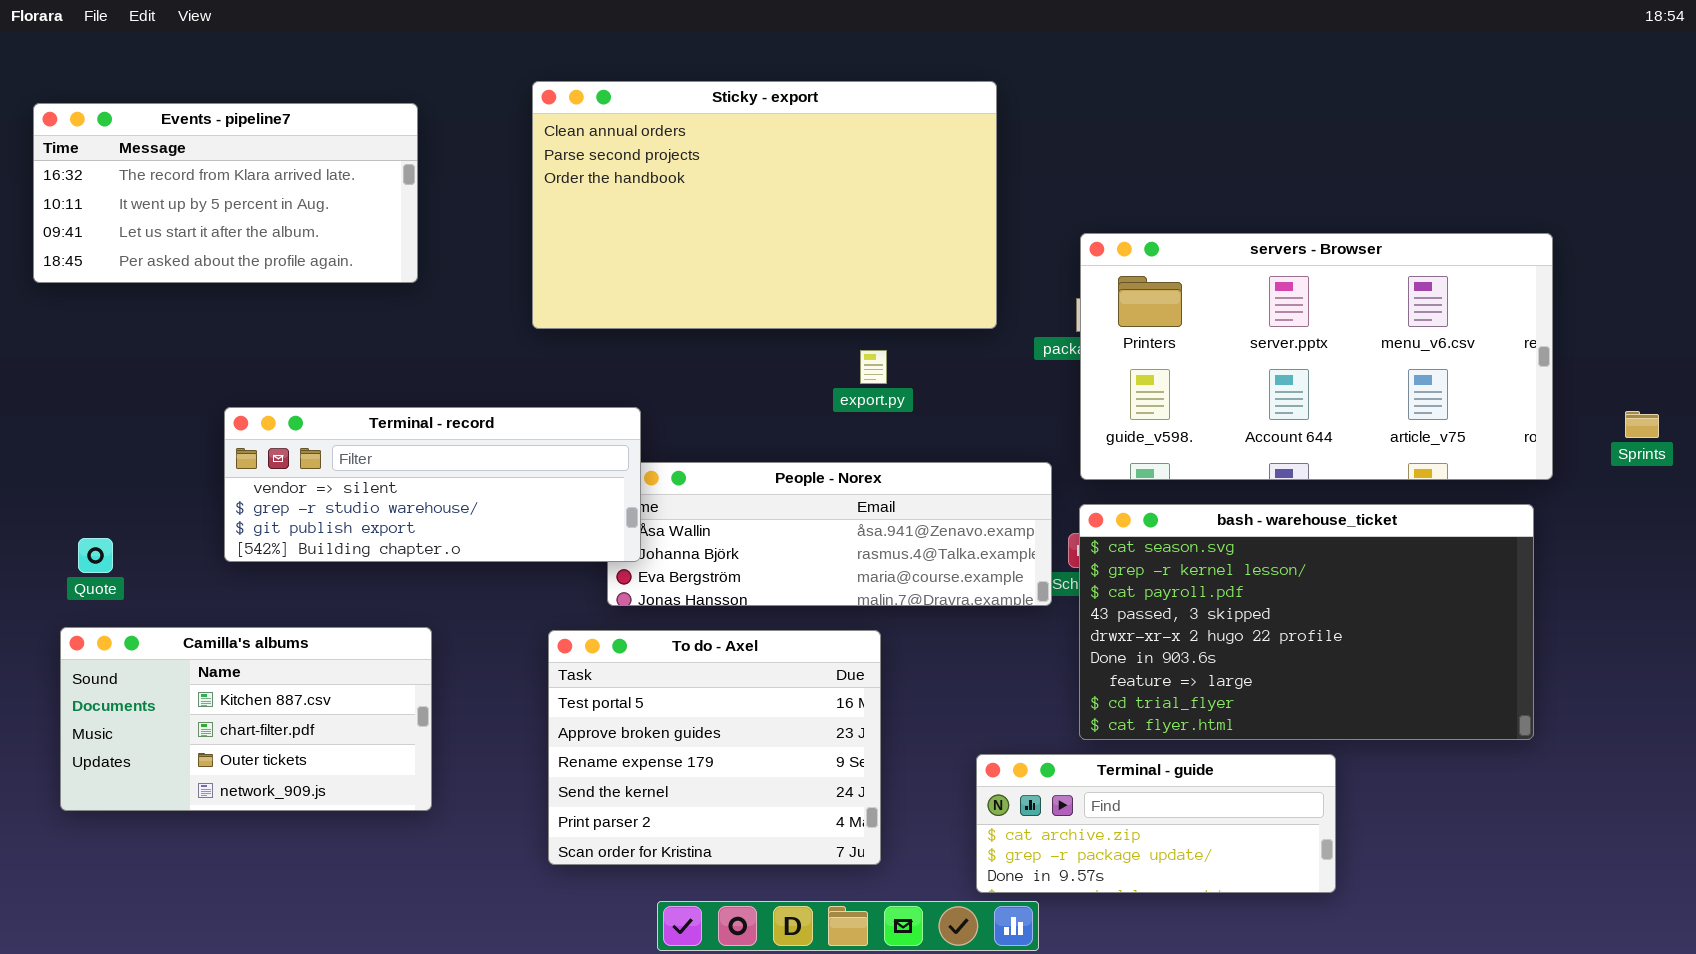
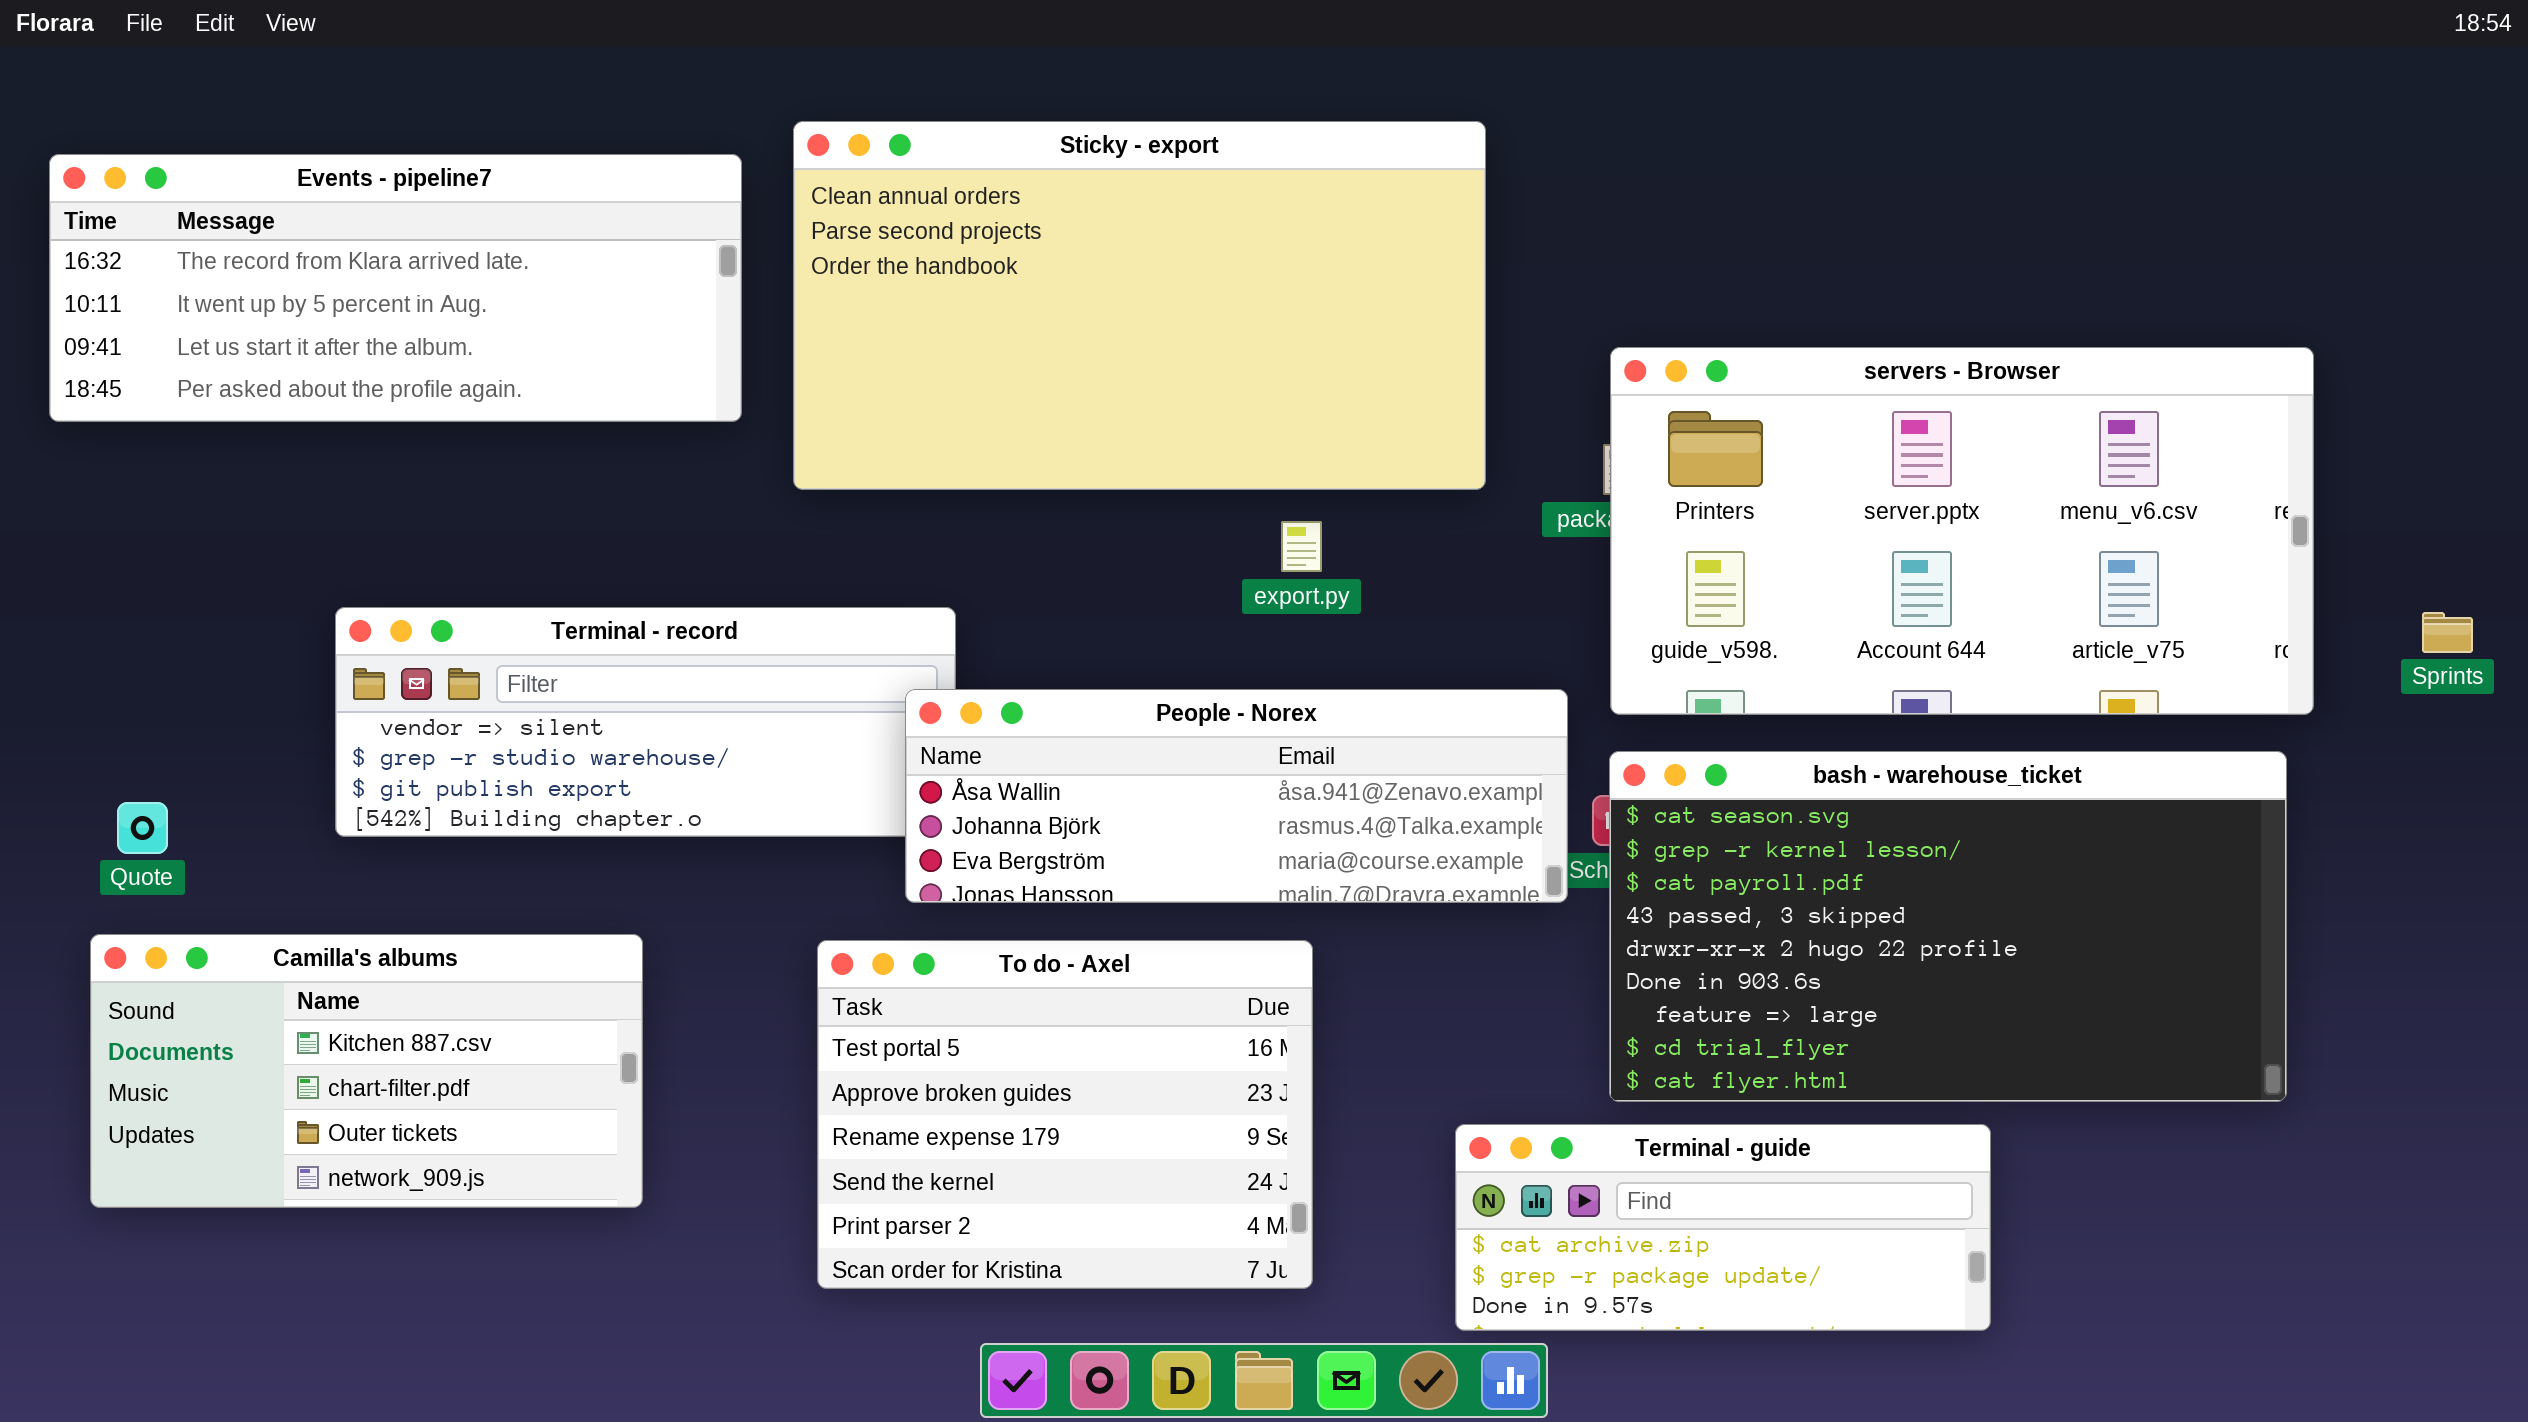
Events - pipeline7: [33,103,418,283] -> [49,154,742,422], resized
People - Norex: [607,462,1052,606] -> [905,689,1568,903], raised

